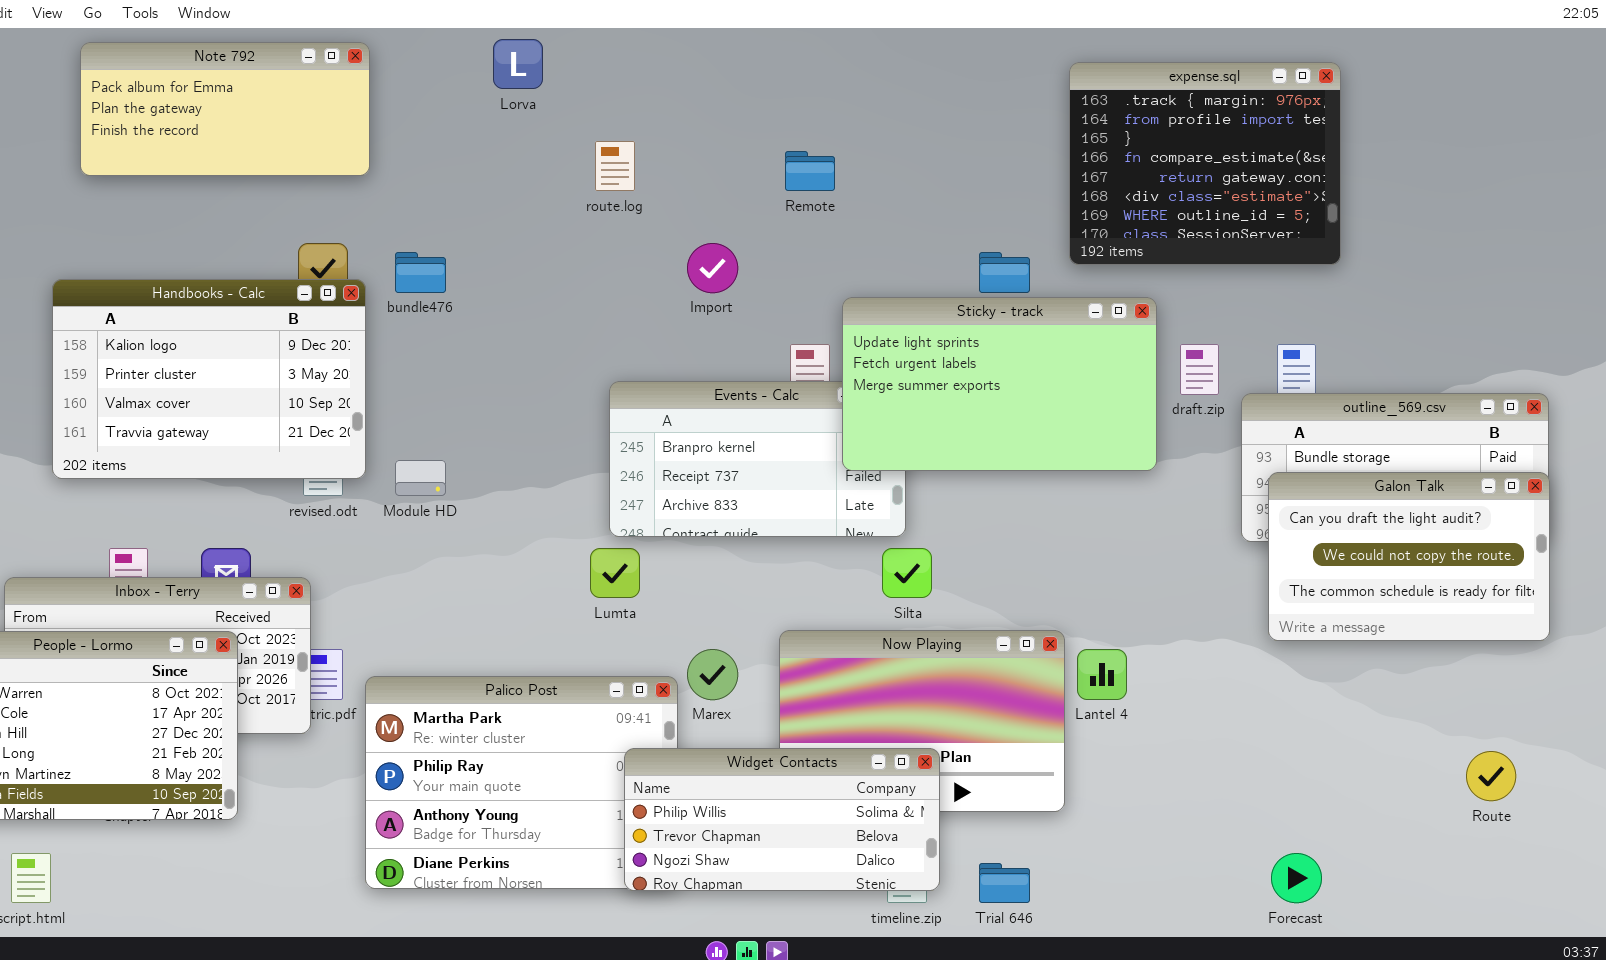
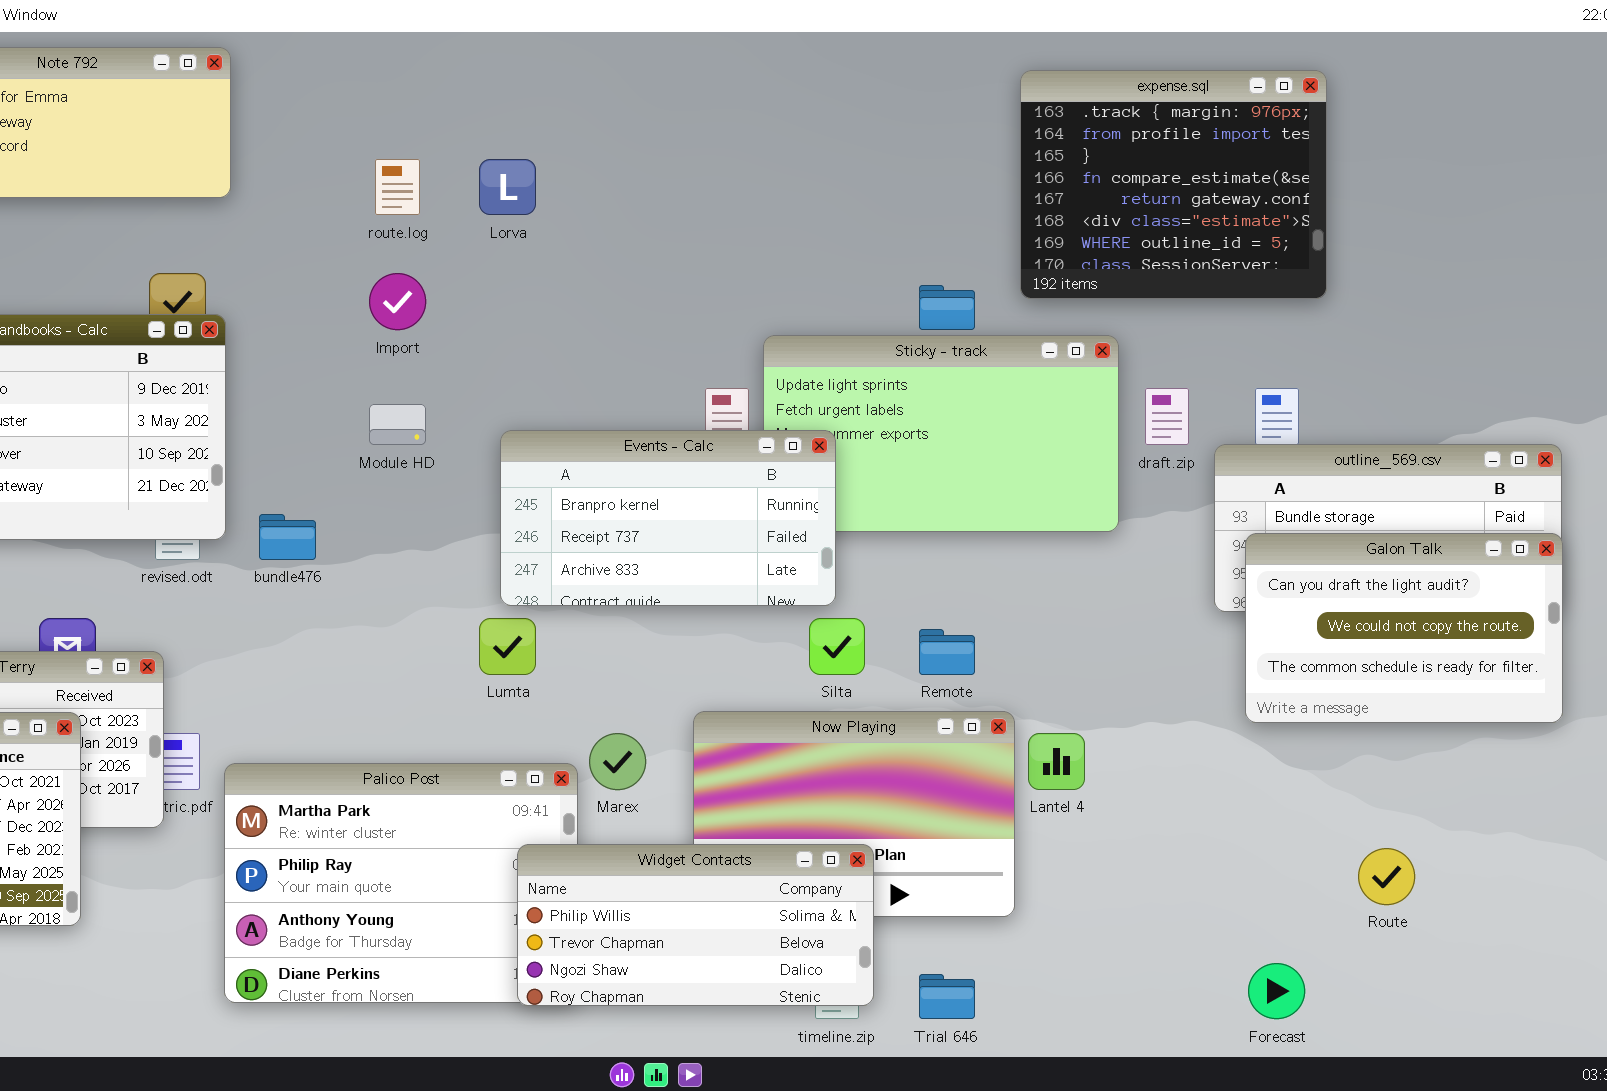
Lorva: [493,39,543,89] -> [479,159,536,215], moved
route.log: [595,141,635,191] -> [375,159,420,215], moved
Remote: [785,151,835,191] -> [919,629,975,675], moved
Import: [687,243,738,293] -> [369,273,426,330], moved
bundle476: [395,252,446,293] -> [259,514,316,560], moved
Events - Calc: [609,381,906,537] -> [500,430,836,606], raised
Module HD: [395,460,446,496] -> [369,404,426,445], moved
Route: [1466,751,1516,801] -> [1358,848,1415,905], moved

